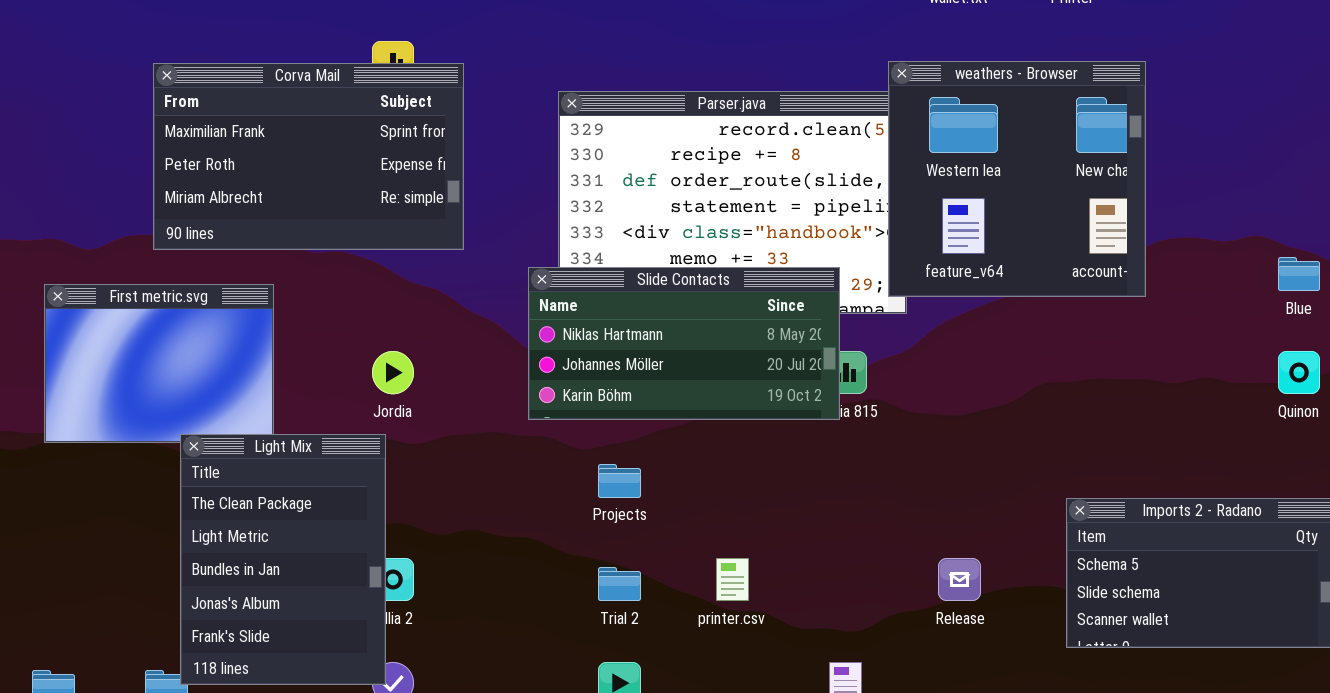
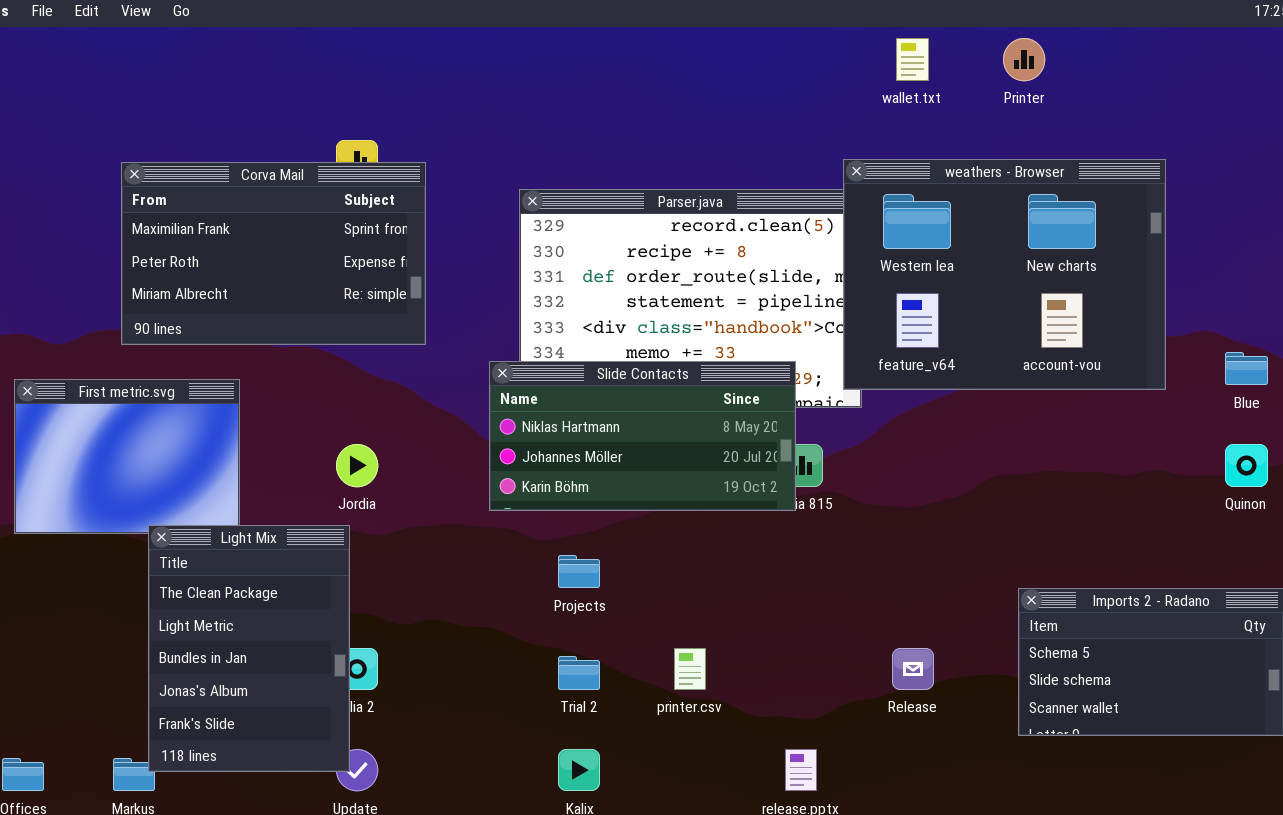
weathers - Browser: [888,61,1146,297] -> [843,159,1166,390], resized

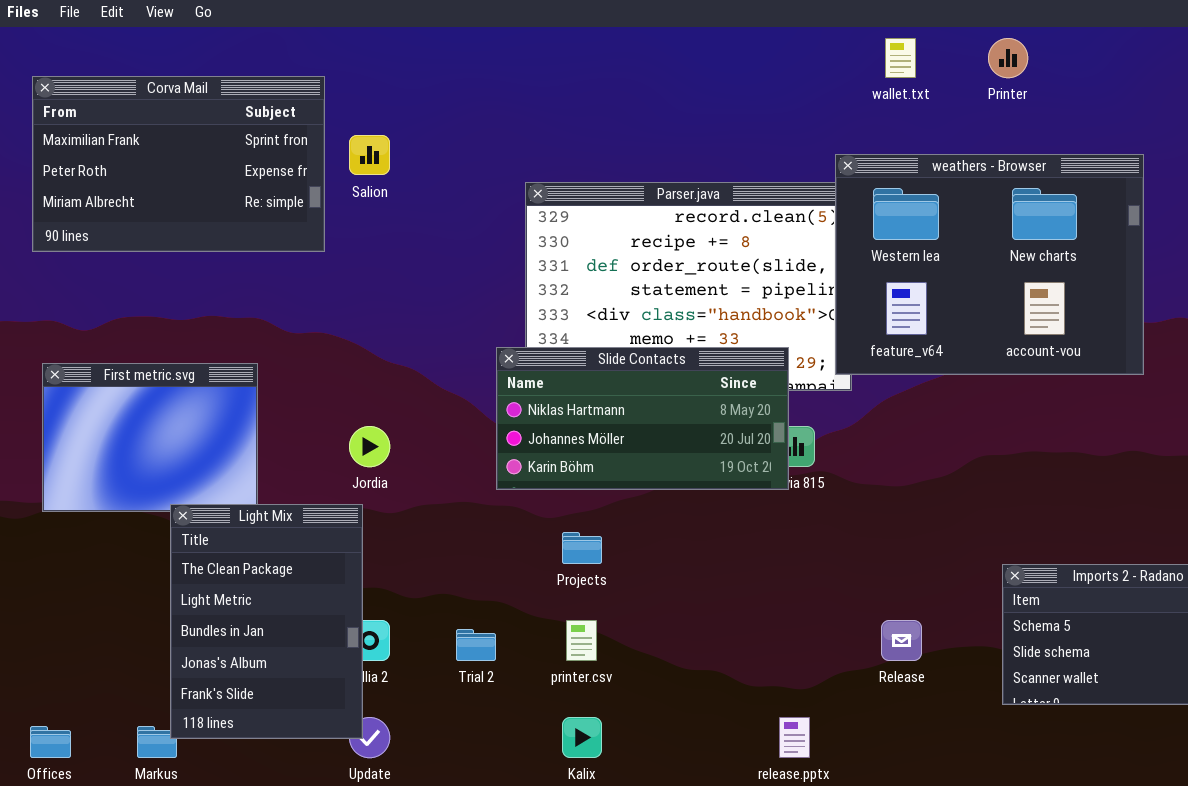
Corva Mail: [121,162,426,345] -> [32,76,325,252], moved
printer.csv: [674,648,706,690] -> [566,620,597,661], moved
Trial 2: [558,656,600,690] -> [456,629,496,661], moved

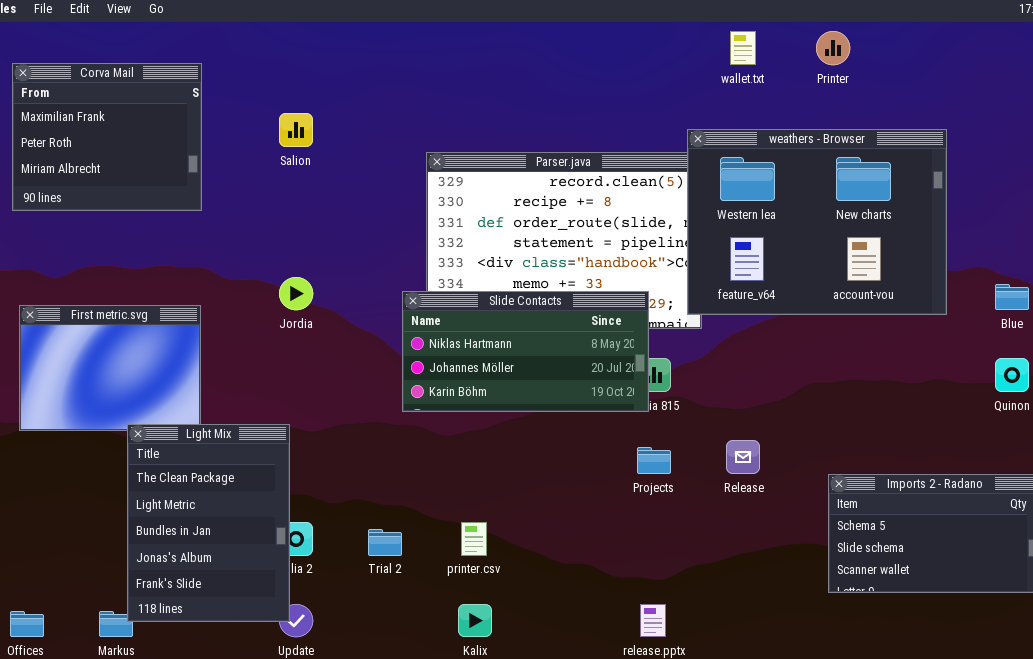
Corva Mail: [32,76,325,252] -> [12,63,202,211], resized
Jordia: [349,426,390,467] -> [279,277,313,310], moved
Projects: [562,532,602,564] -> [637,447,671,474], moved
Release: [881,620,922,661] -> [726,440,760,474], moved

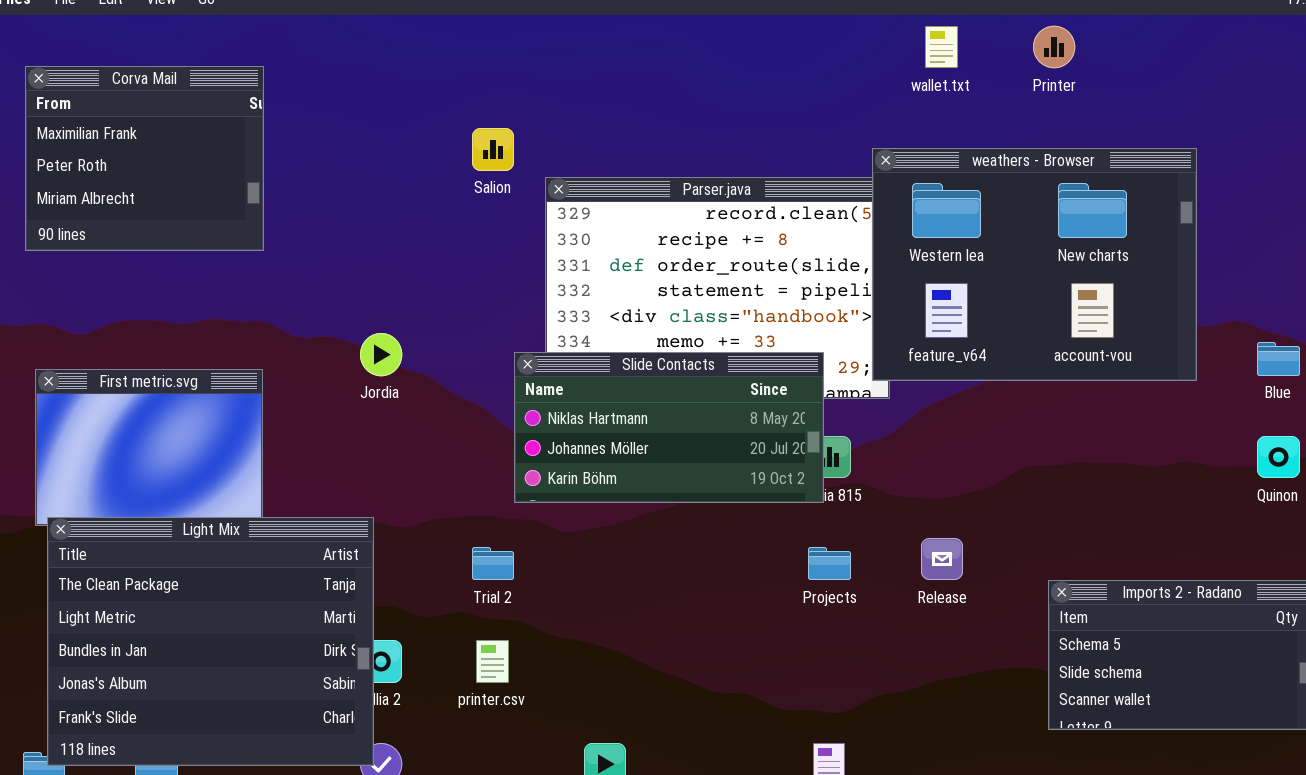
Salion: [279,113,313,147] -> [472,128,514,171], moved
Light Mix: [127,424,290,622] -> [47,517,374,766], resized
printer.csv: [461,522,487,556] -> [476,640,509,683], moved
Trial 2: [368,529,402,556] -> [472,547,514,580], moved

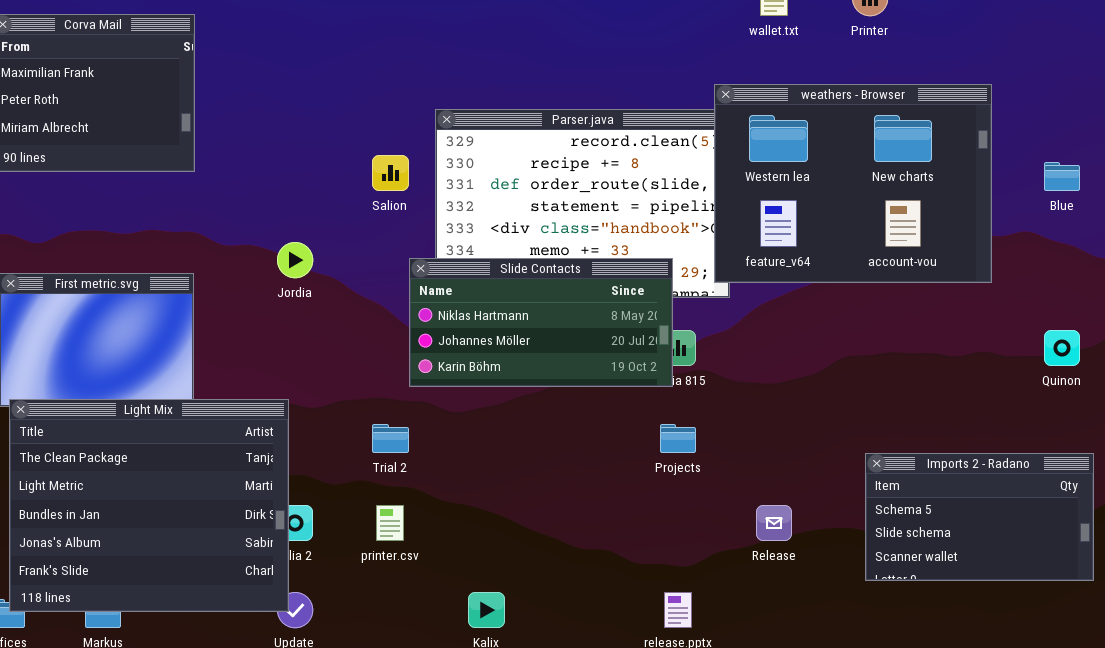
Salion: [472,128,514,171] -> [372,155,409,191], moved
Blue: [1257,342,1300,376] -> [1044,162,1080,191], moved
Release: [921,538,963,580] -> [756,505,792,541], moved

